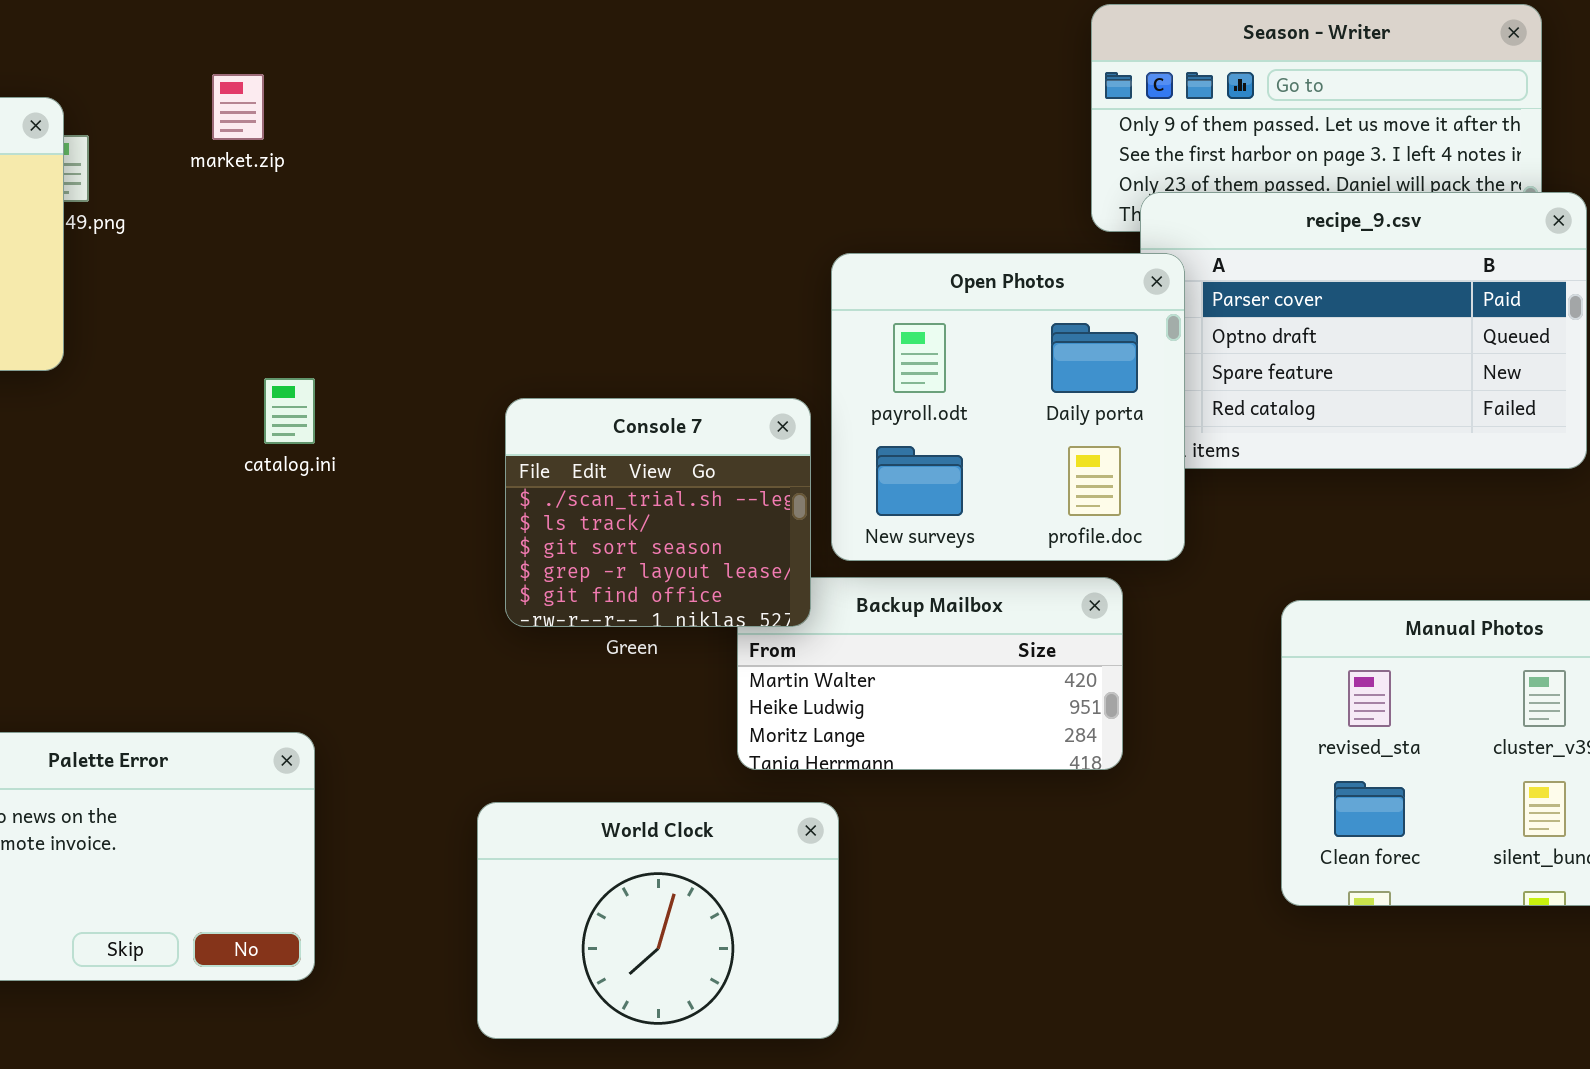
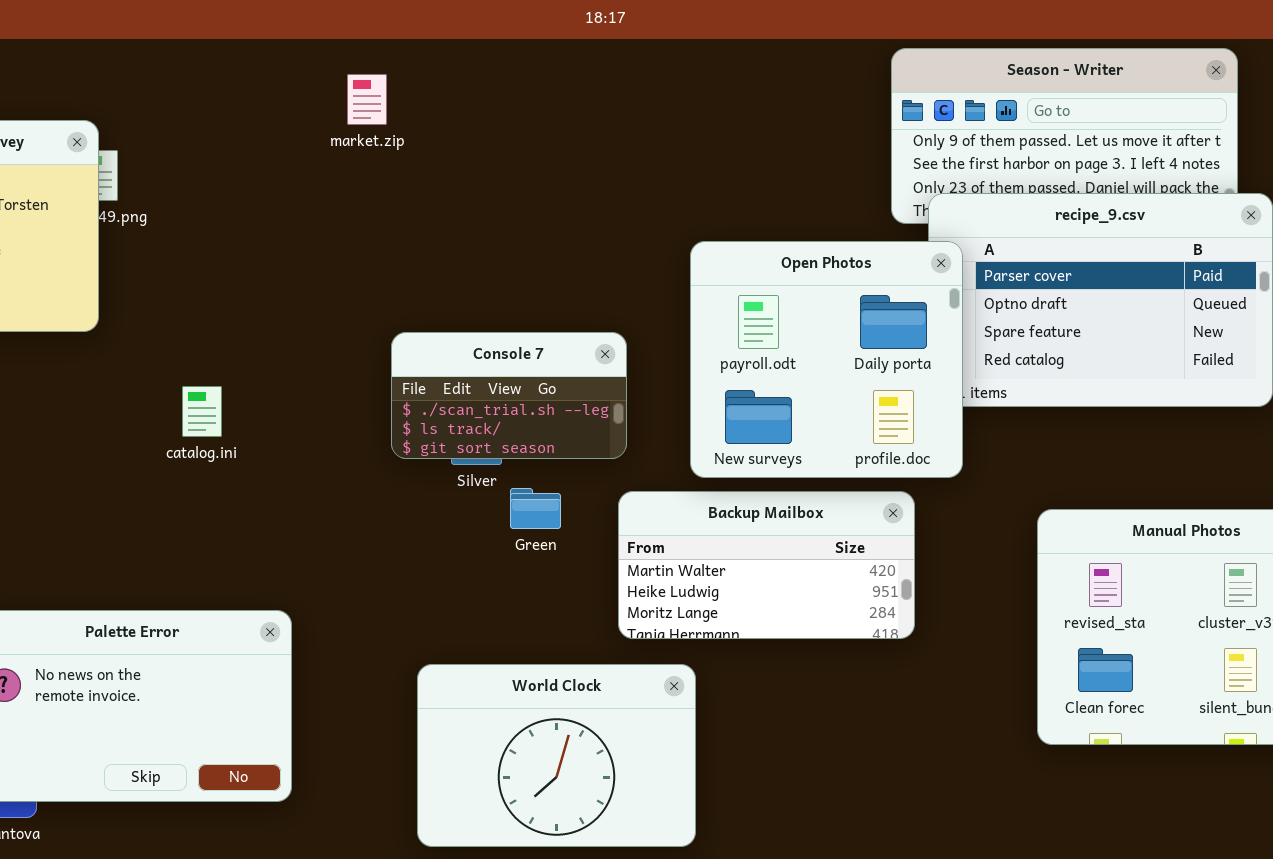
market.zip: [212,74,264,140] -> [347,74,387,125], moved
catalog.ini: [264,378,315,444] -> [182,386,222,437], moved
Console 7: [505,398,811,627] -> [391,332,627,459], moved, resized

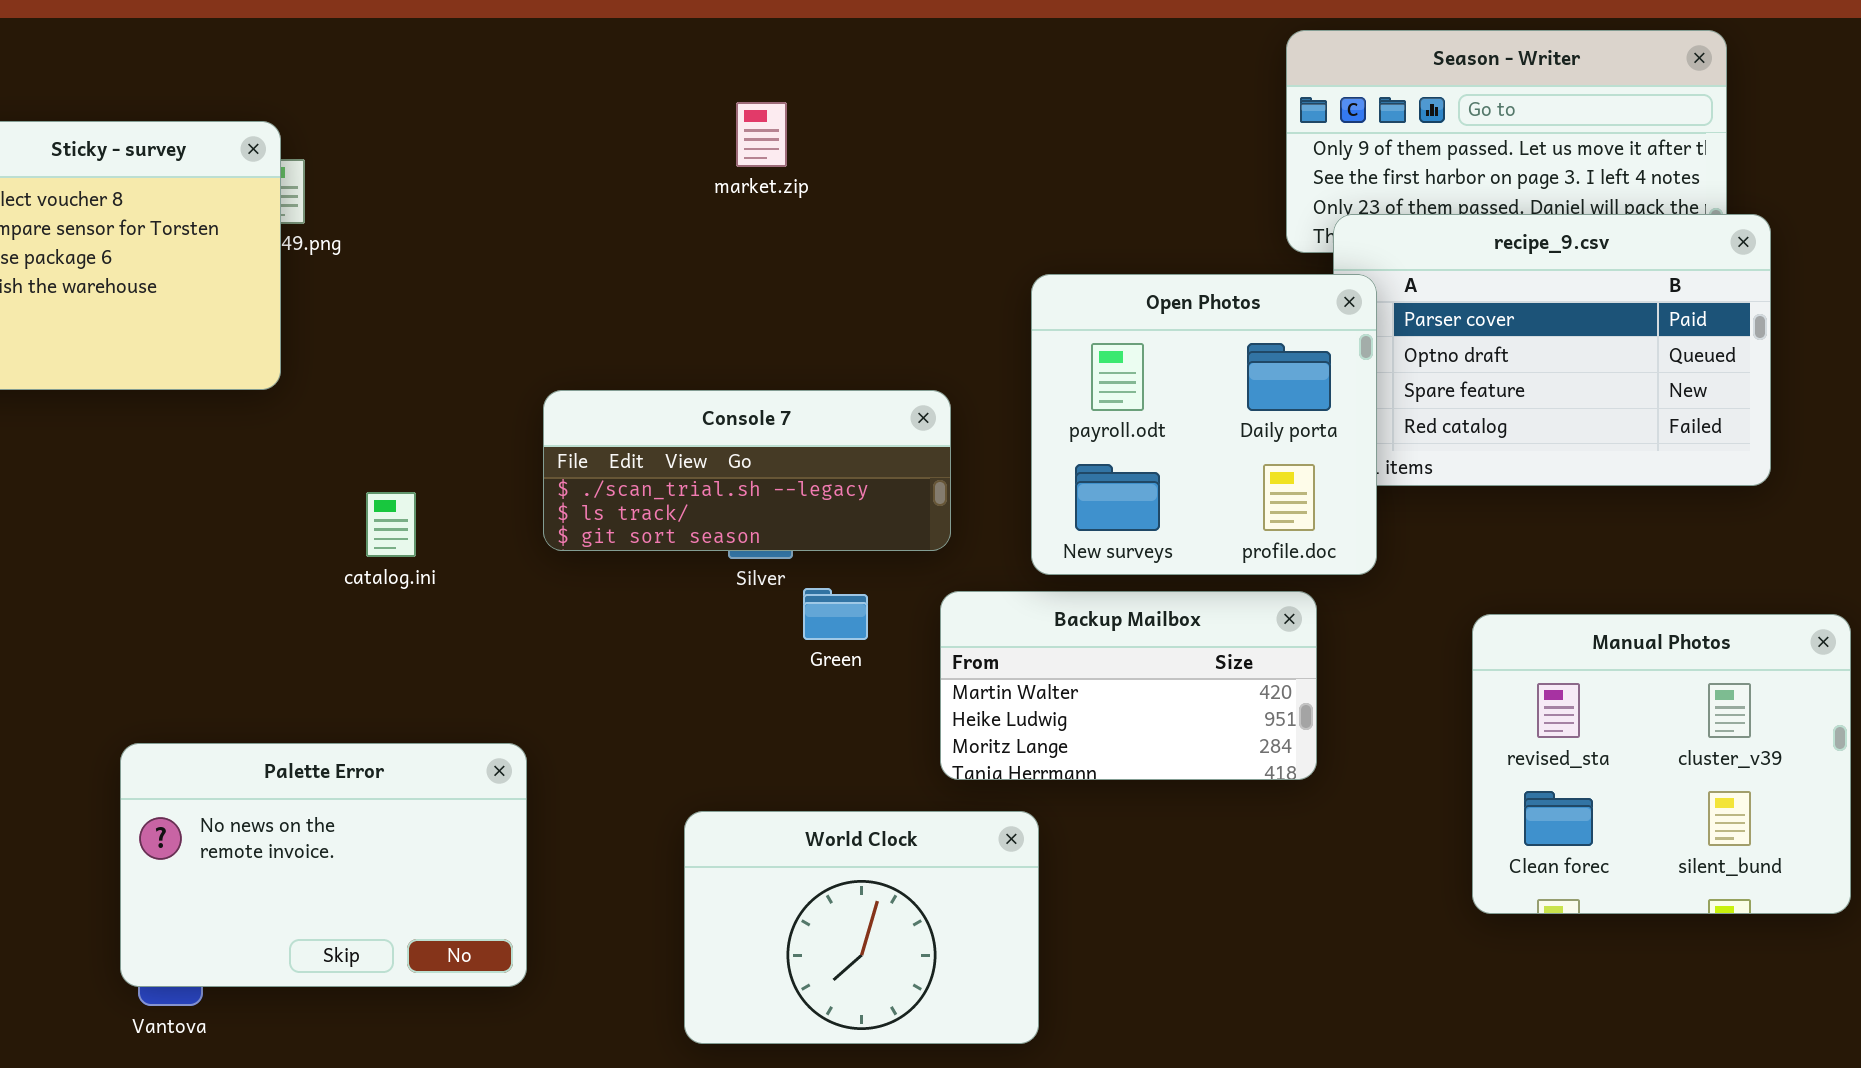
market.zip: [347,74,387,125] -> [736,102,787,167], moved
Console 7: [391,332,627,459] -> [543,390,951,551], resized
catalog.ini: [182,386,222,437] -> [366,492,416,557], moved

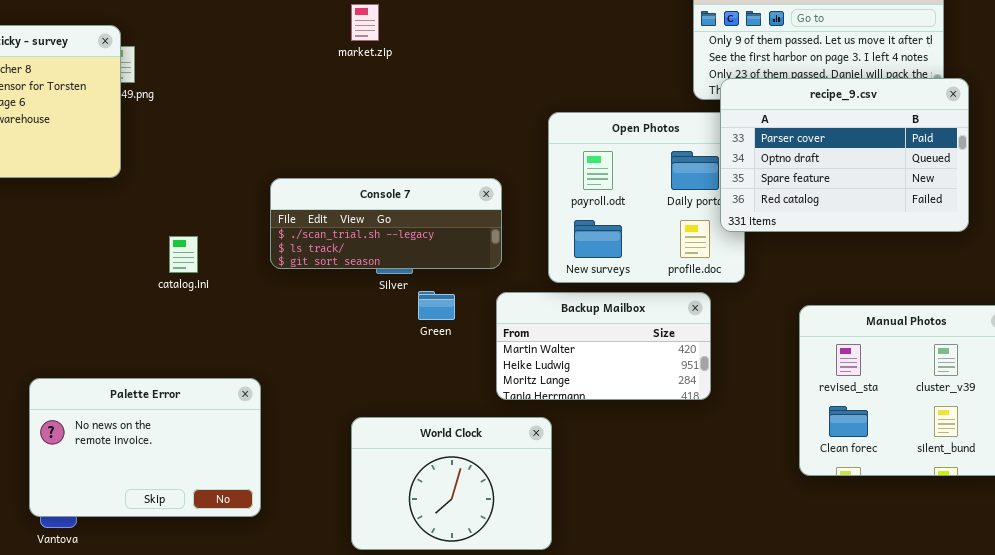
market.zip: [736,102,787,167] -> [351,4,379,41], moved
recipe_9.csv: [1333,214,1771,486] -> [720,78,969,232], raised

